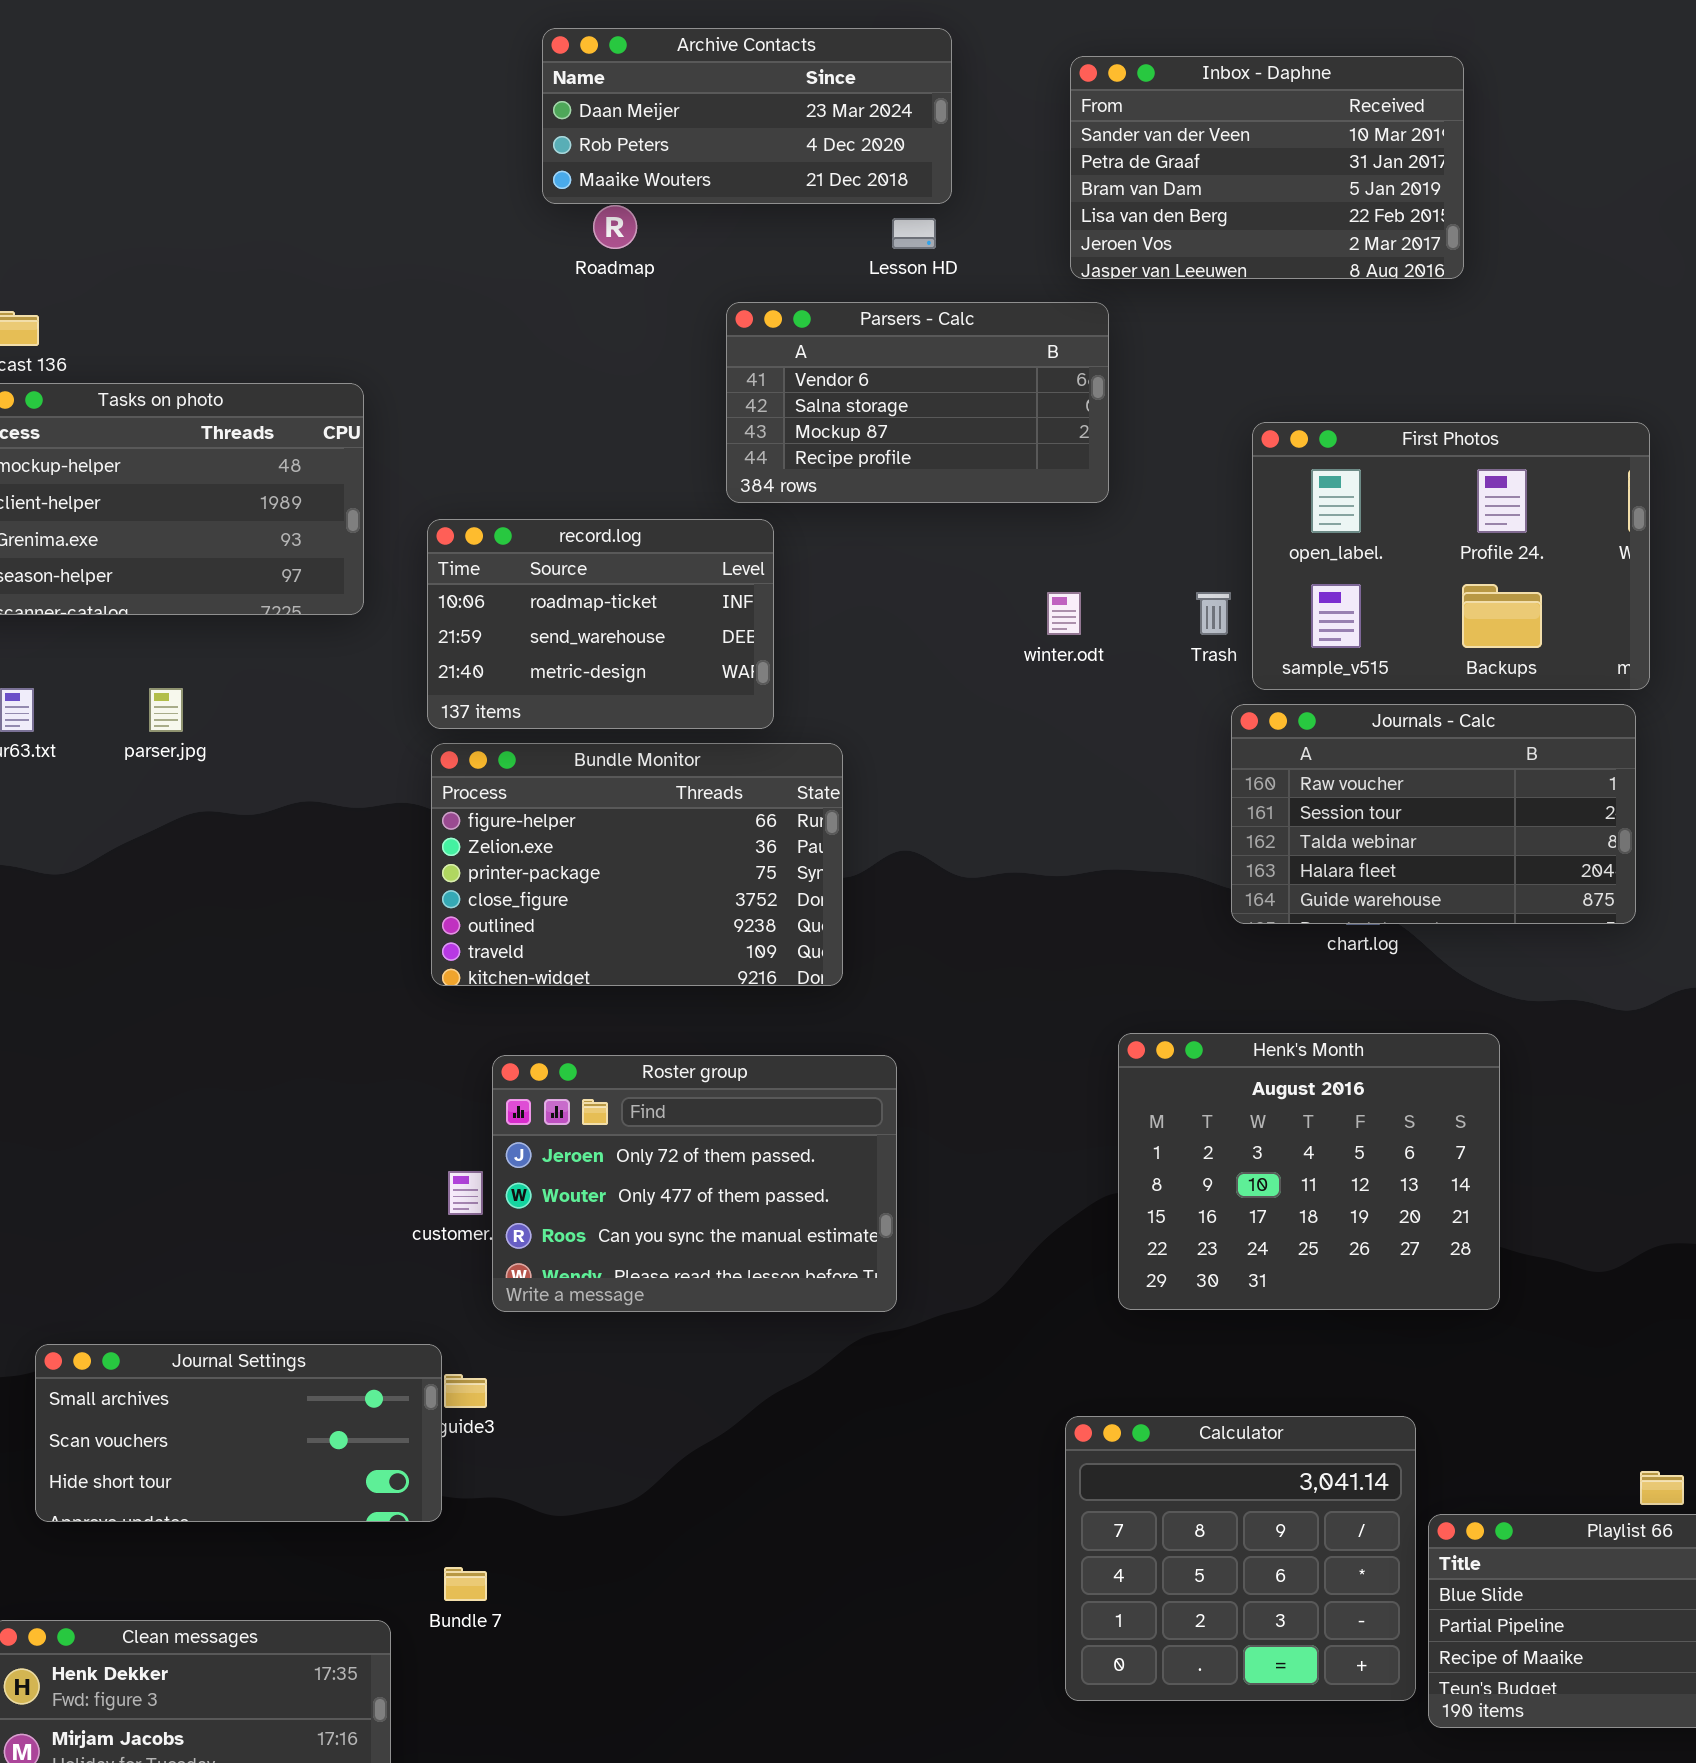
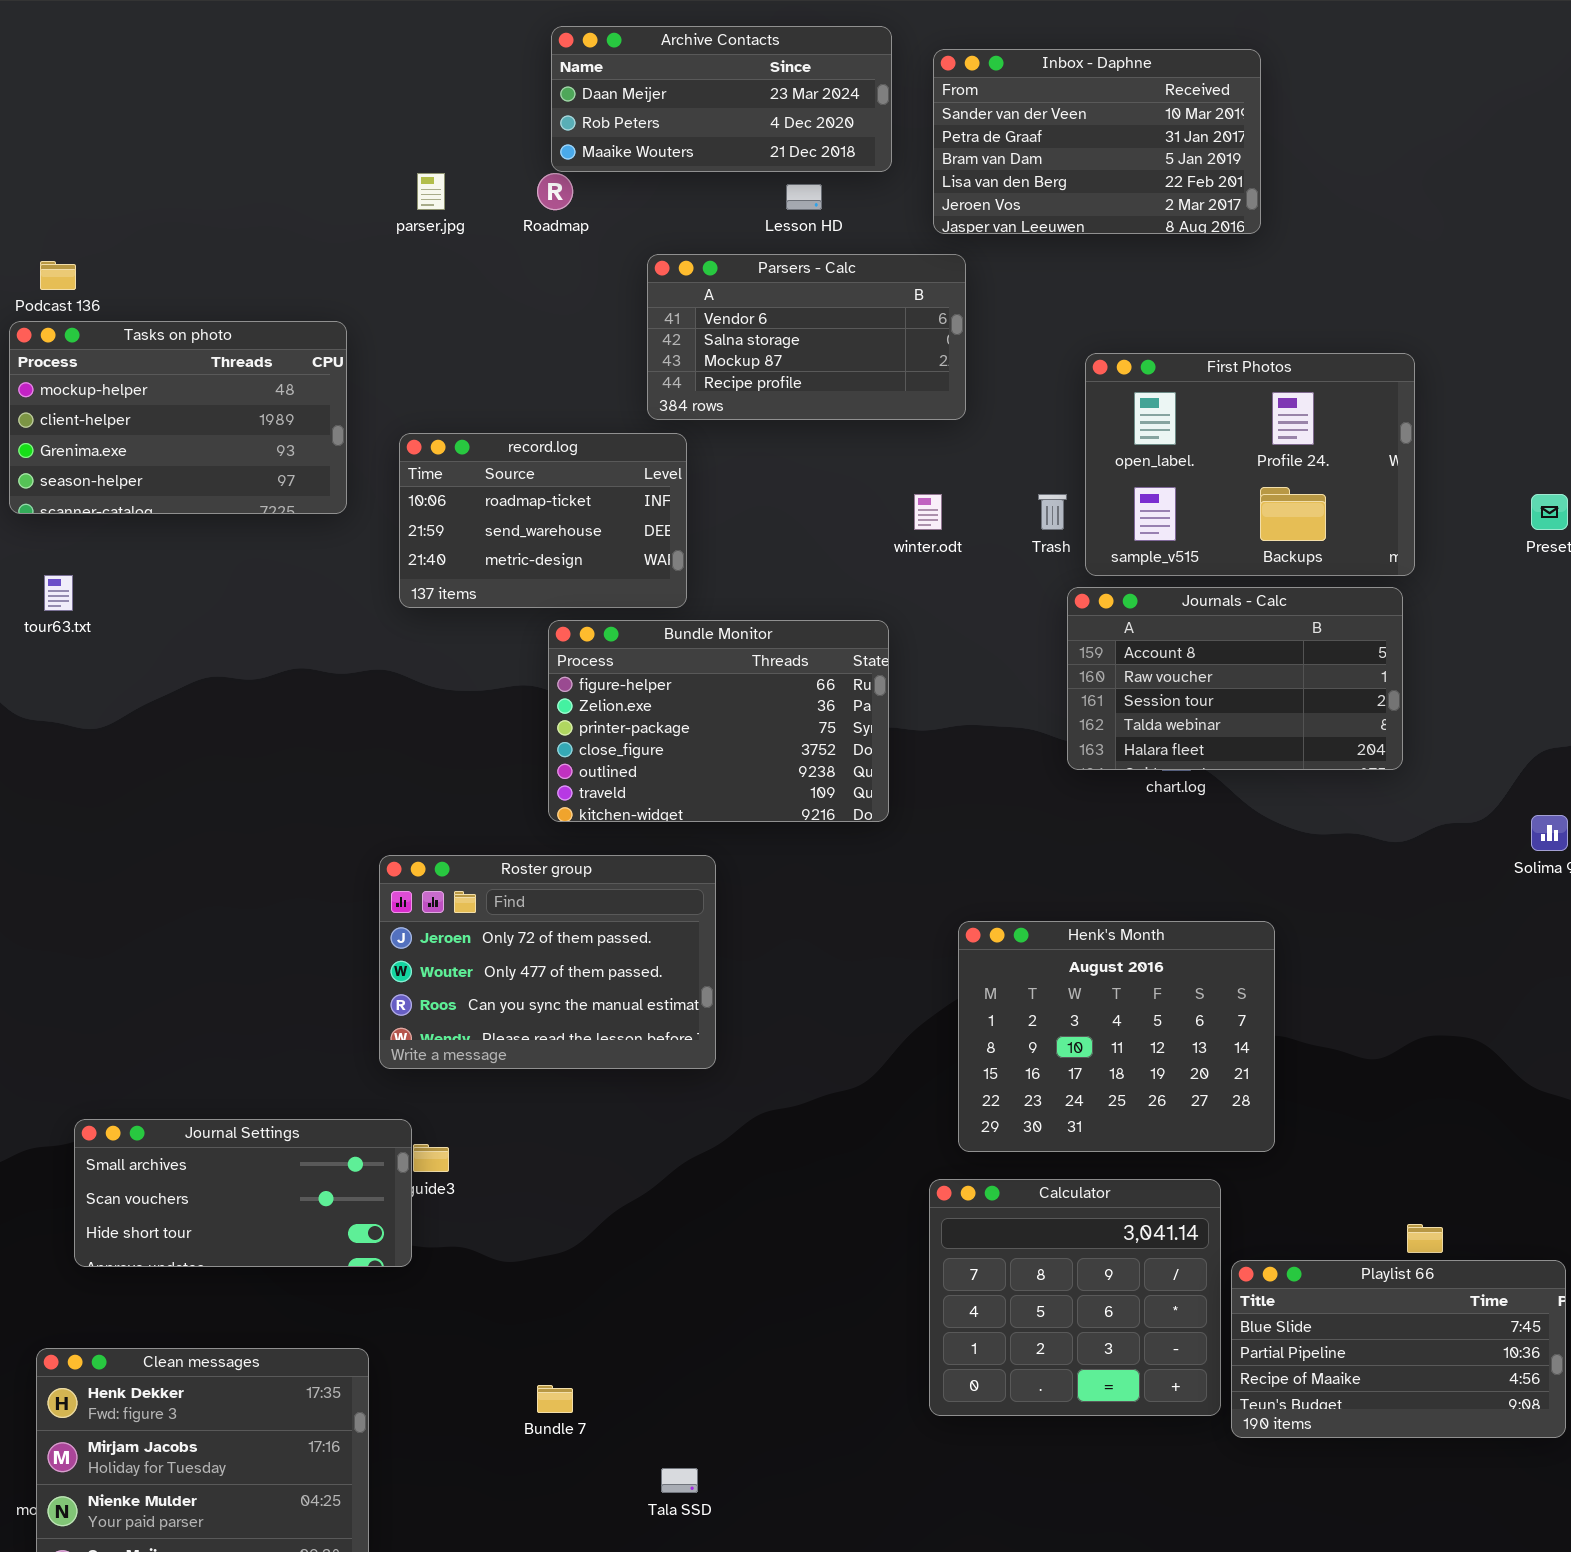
Archive Contacts: [542,28,952,204] -> [551,26,892,172], moved
parser.jpg: [149,688,183,732] -> [417,173,445,210], moved
Journals - Calc: [1231,704,1636,924] -> [1067,587,1403,770], scrolled up 1 row
Bundle Monitor: [431,743,843,986] -> [548,620,889,822], moved
Henk's Month: [1118,1033,1500,1310] -> [958,921,1275,1152], moved
Roster group: [492,1055,897,1312] -> [379,855,716,1069], moved
Bundle 7: [444,1567,487,1601] -> [537,1385,573,1413], moved

